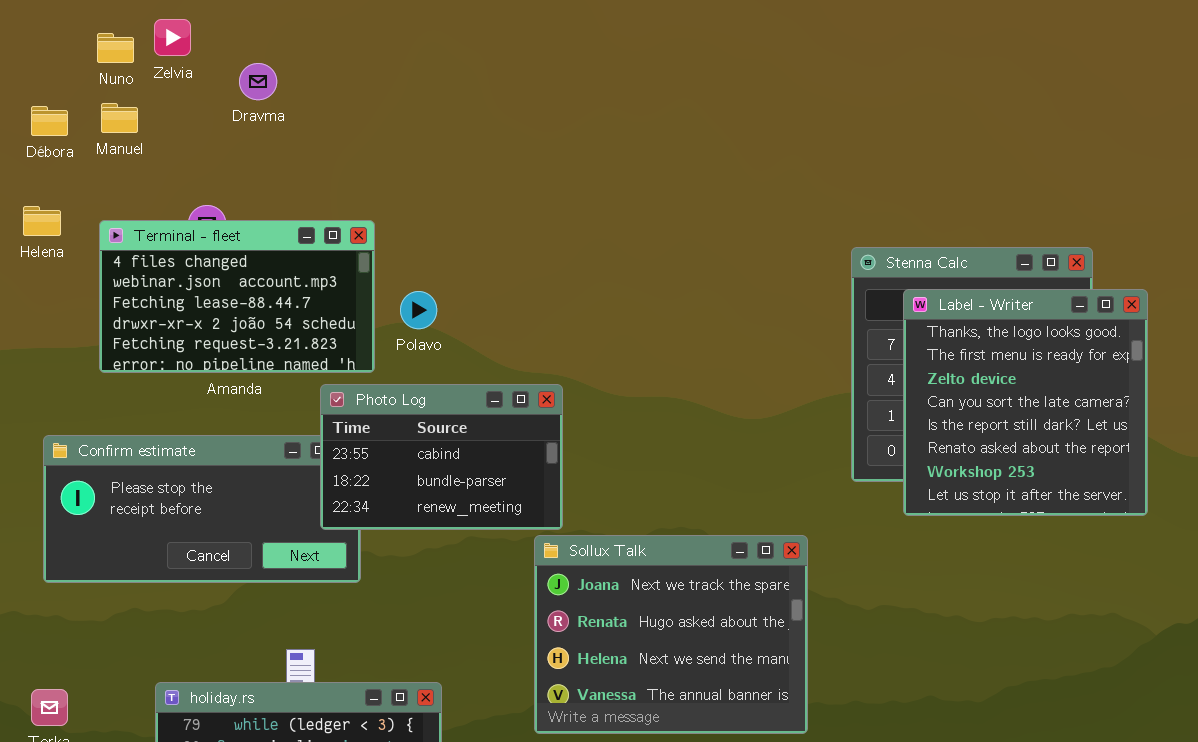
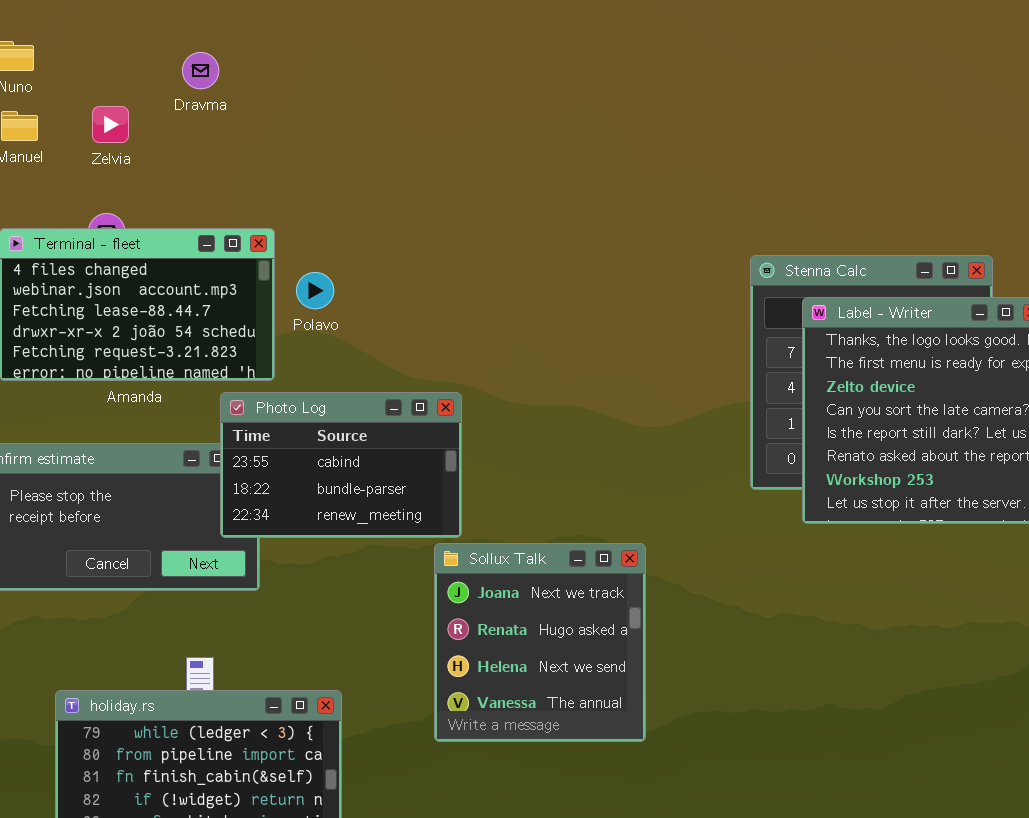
Zelvia: [154,19,191,56] -> [92,106,129,143], moved
Dravma: [239,63,277,100] -> [182,52,219,89], moved
Polavo: [400,291,437,329] -> [296,272,334,309], moved
Sollux Talk: [534,535,808,734] -> [434,543,646,742], resized

